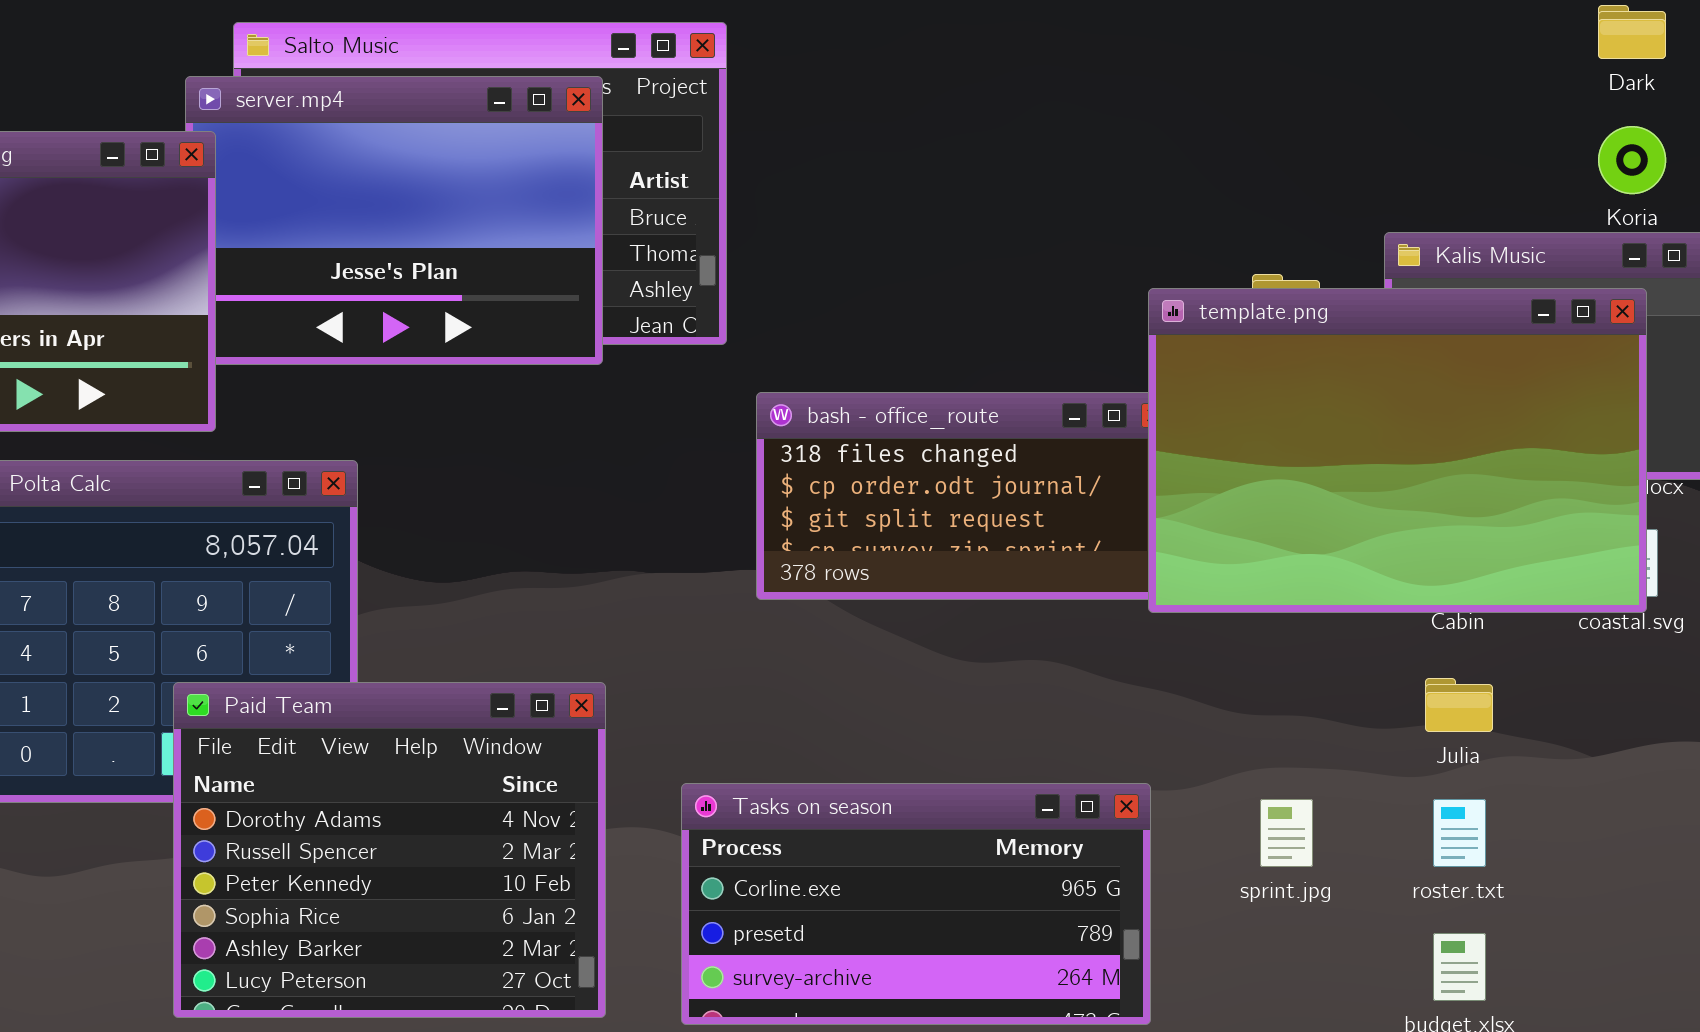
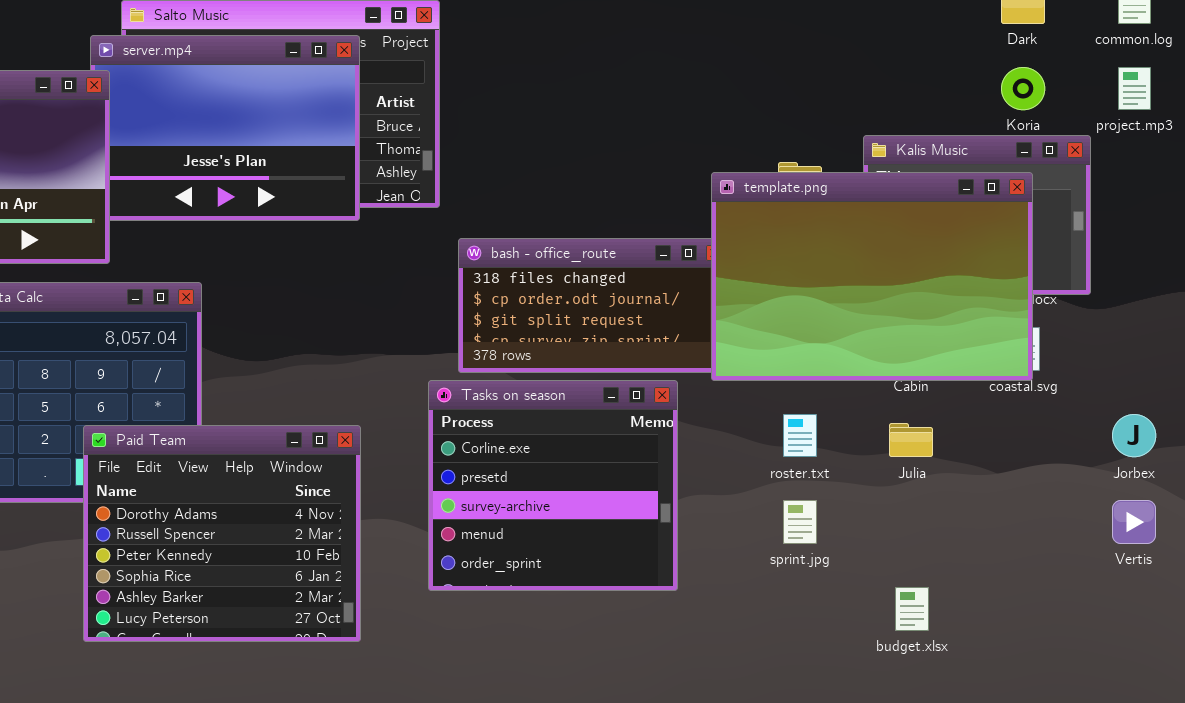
Tasks on season: [681,783,1151,1025] -> [428,380,678,591], moved, resized
roster.txt: [1433,799,1486,867] -> [783,414,817,457], moved

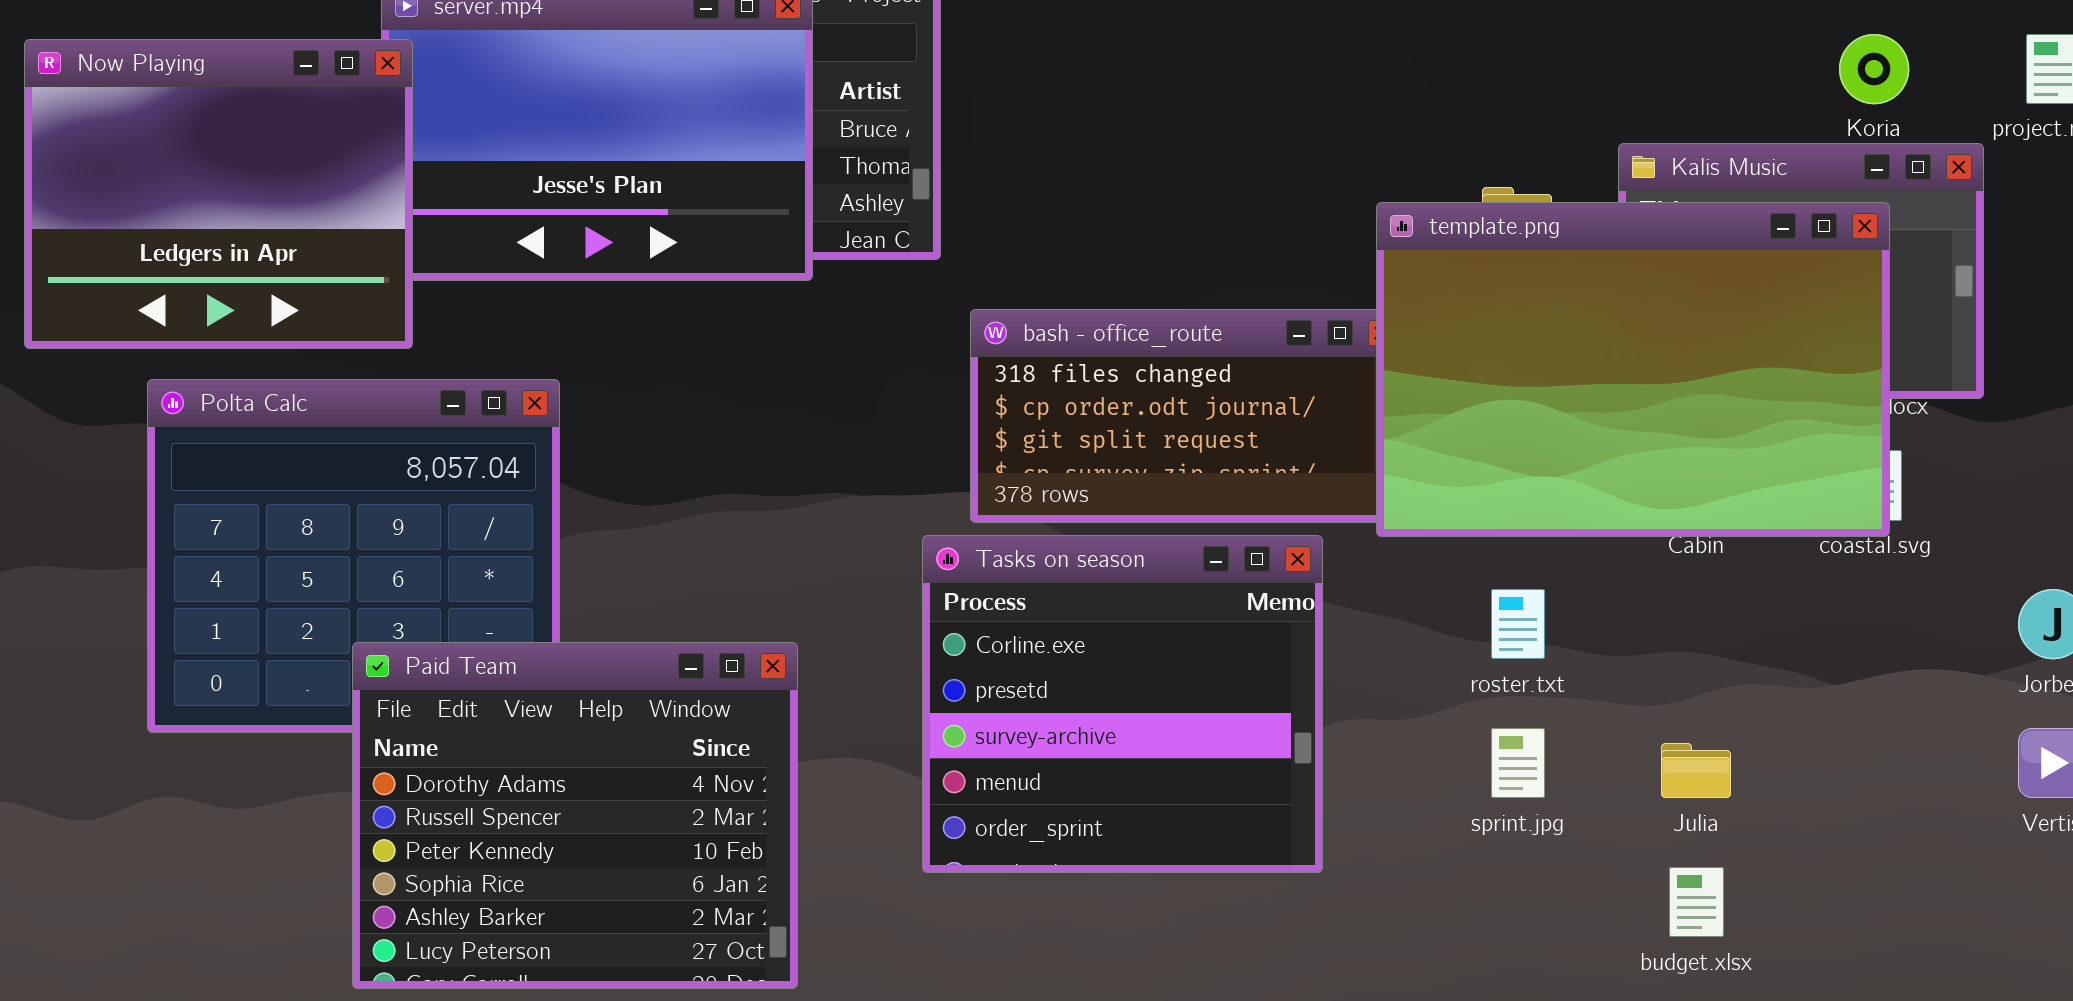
Julia: [889,423,933,457] -> [1661,743,1731,798], moved
Paid Team: [83,425,361,642] -> [352,642,798,989], moved

